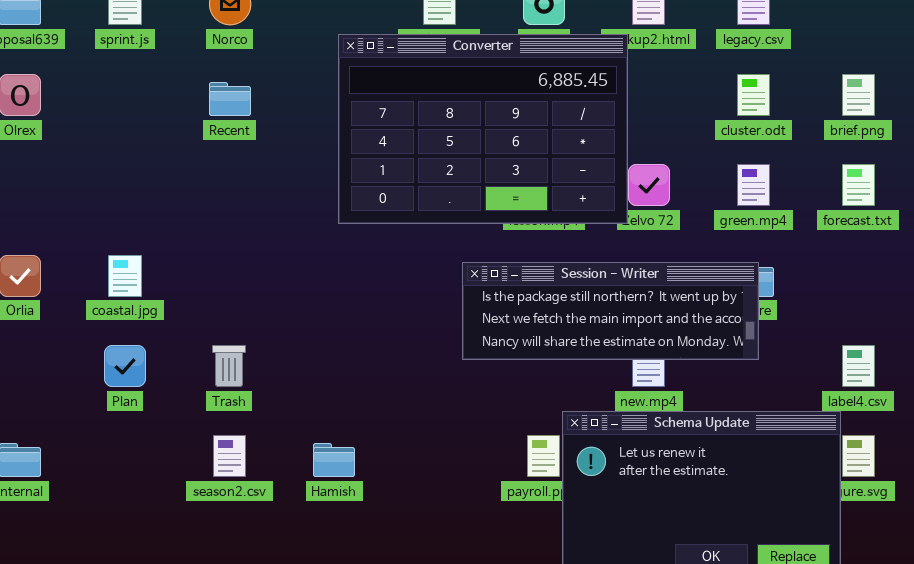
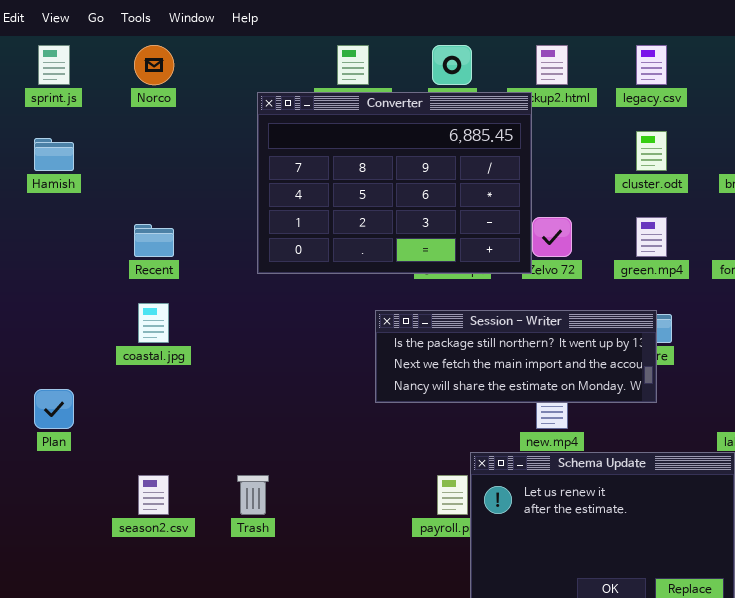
Recent: [209,82,251,116] -> [134,224,174,257], moved
coastal.jpg: [108,255,142,297] -> [138,303,169,343], moved
Trash: [212,345,246,387] -> [237,475,269,515], moved
Hamish: [313,443,355,477] -> [34,138,74,171], moved

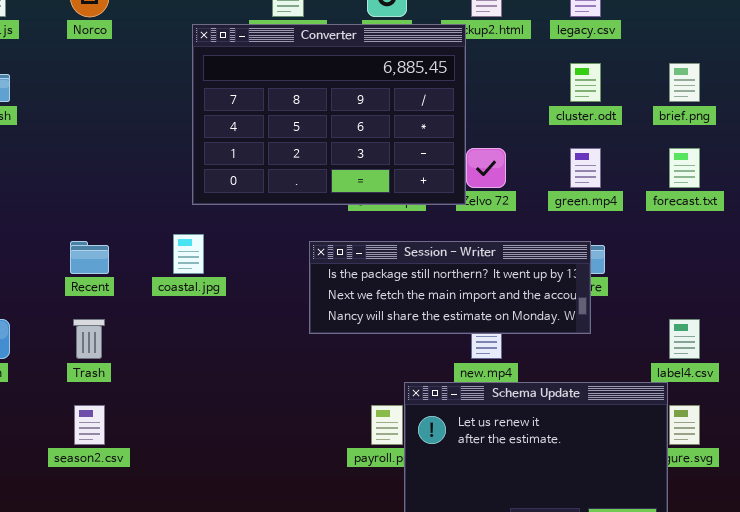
Recent: [134,224,174,257] -> [70,241,109,274], moved
coastal.jpg: [138,303,169,343] -> [173,234,204,274], moved
Trash: [237,475,269,515] -> [73,319,105,359], moved

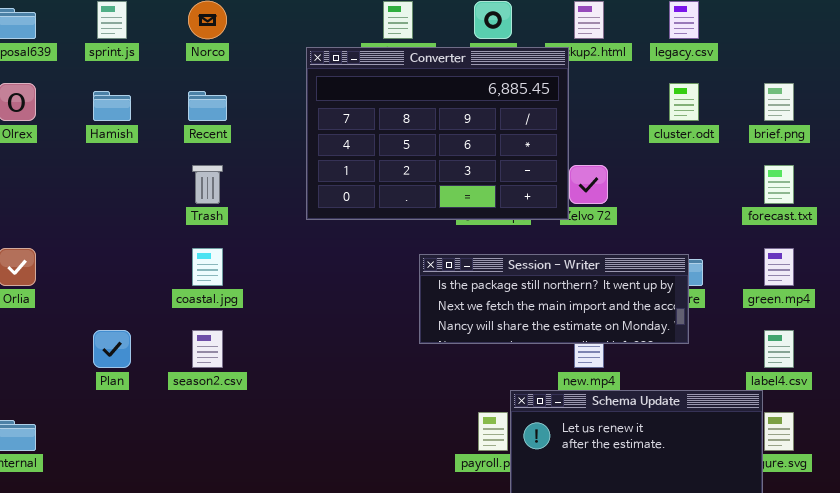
green.mp4: [570,148,601,188] -> [764,248,794,286], moved
coastal.jpg: [173,234,204,274] -> [192,248,223,286], moved
Recent: [70,241,109,274] -> [188,91,227,121], moved
Trash: [73,319,105,359] -> [192,165,223,204], moved
season2.csv: [74,405,105,445] -> [192,330,223,368], moved

